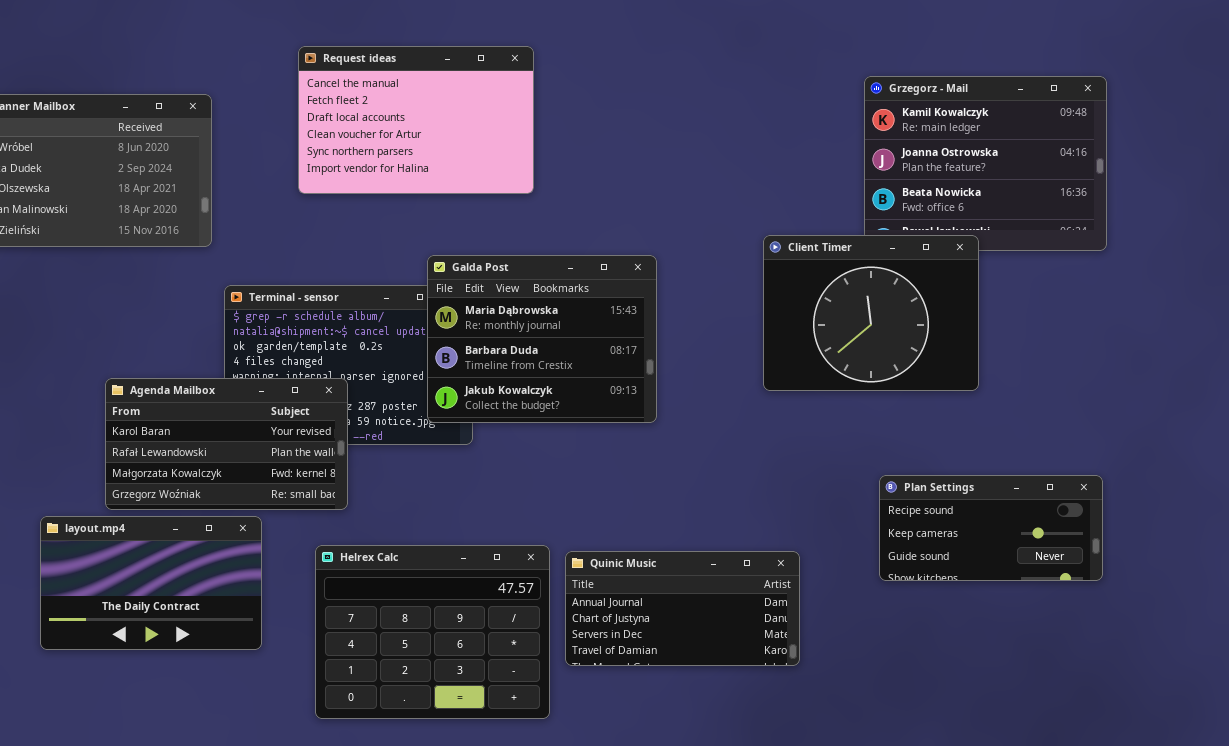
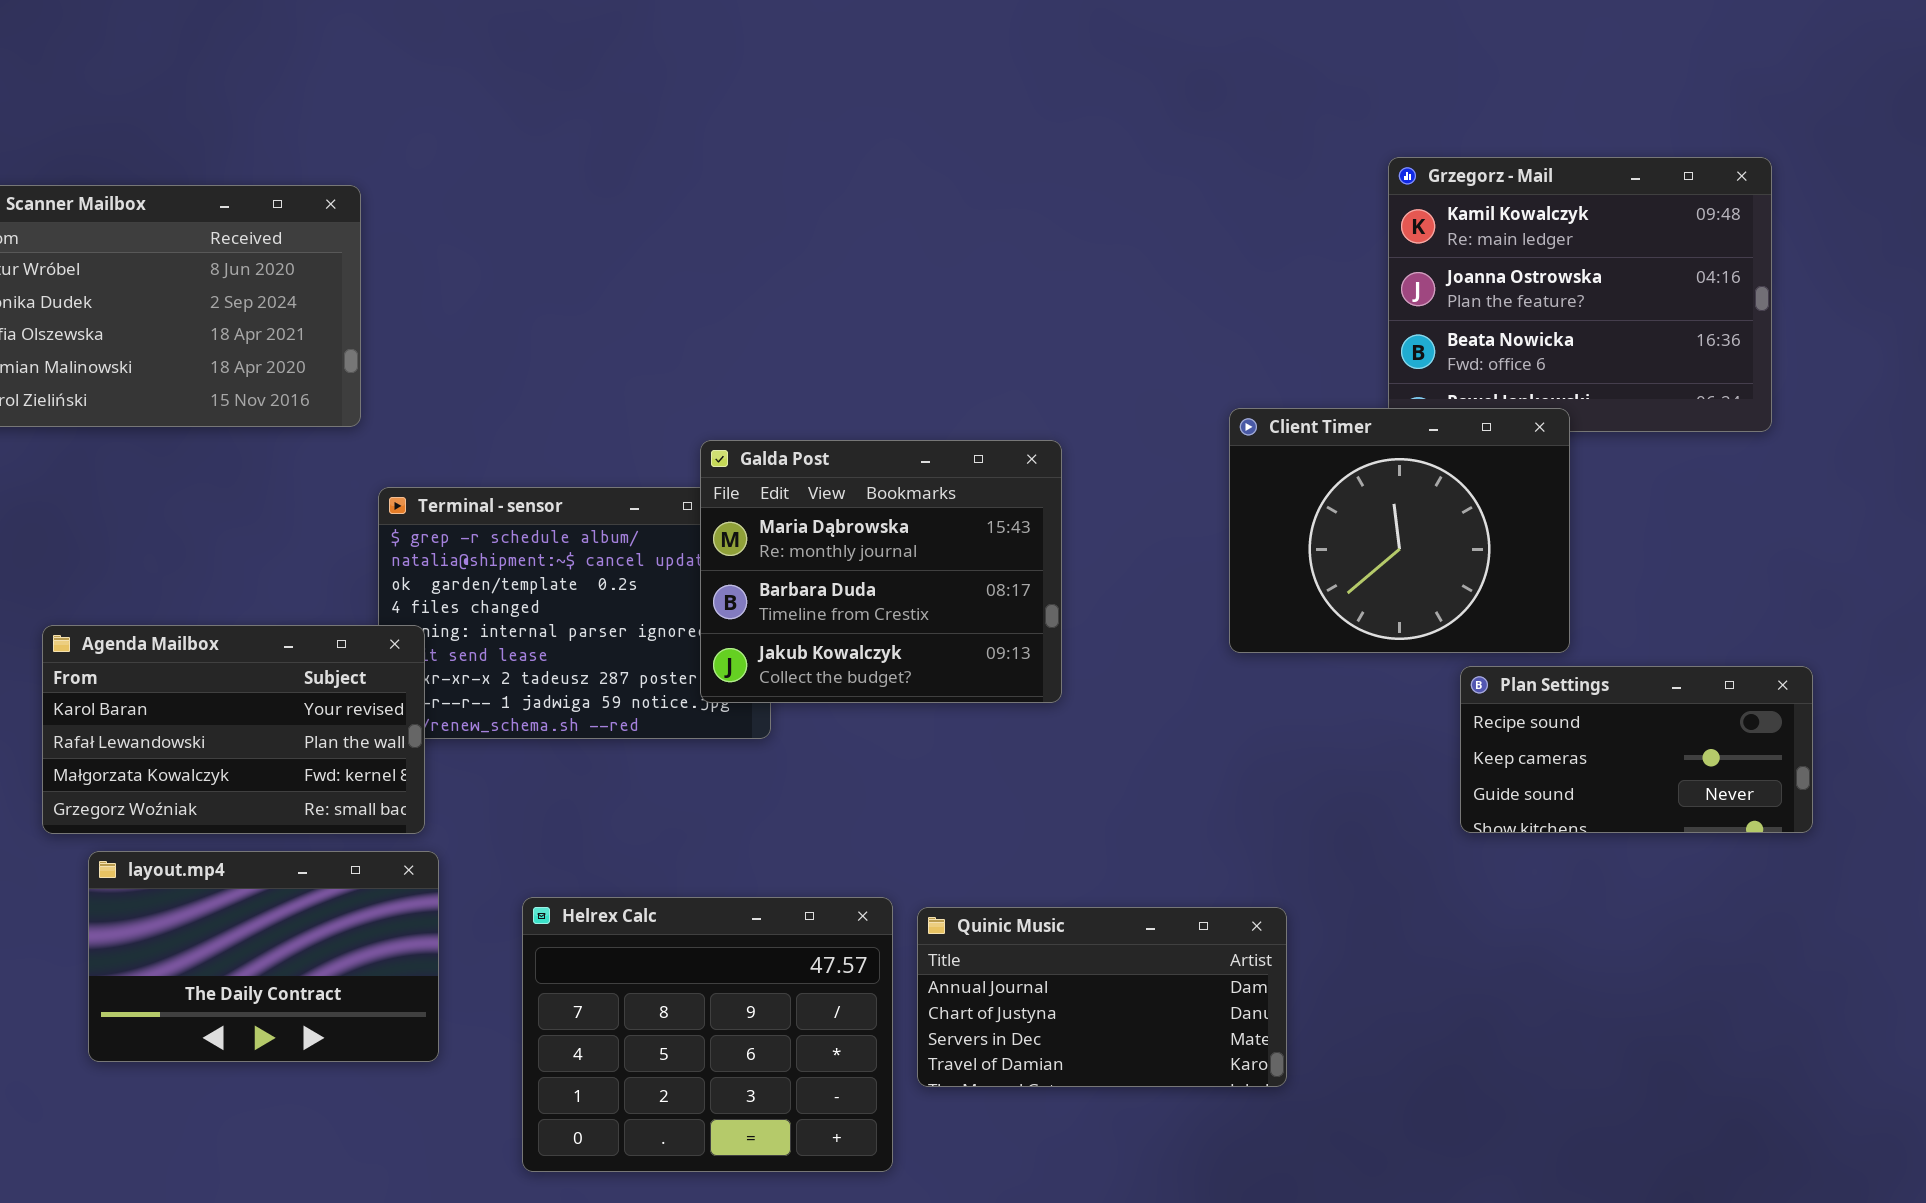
Request ideas: [298,46,534,194] -> none, closed
Agenda Mailbox: [105,378,348,510] -> [42,625,425,834], moved
Plan Settings: [879,475,1103,581] -> [1460,666,1813,833], moved

